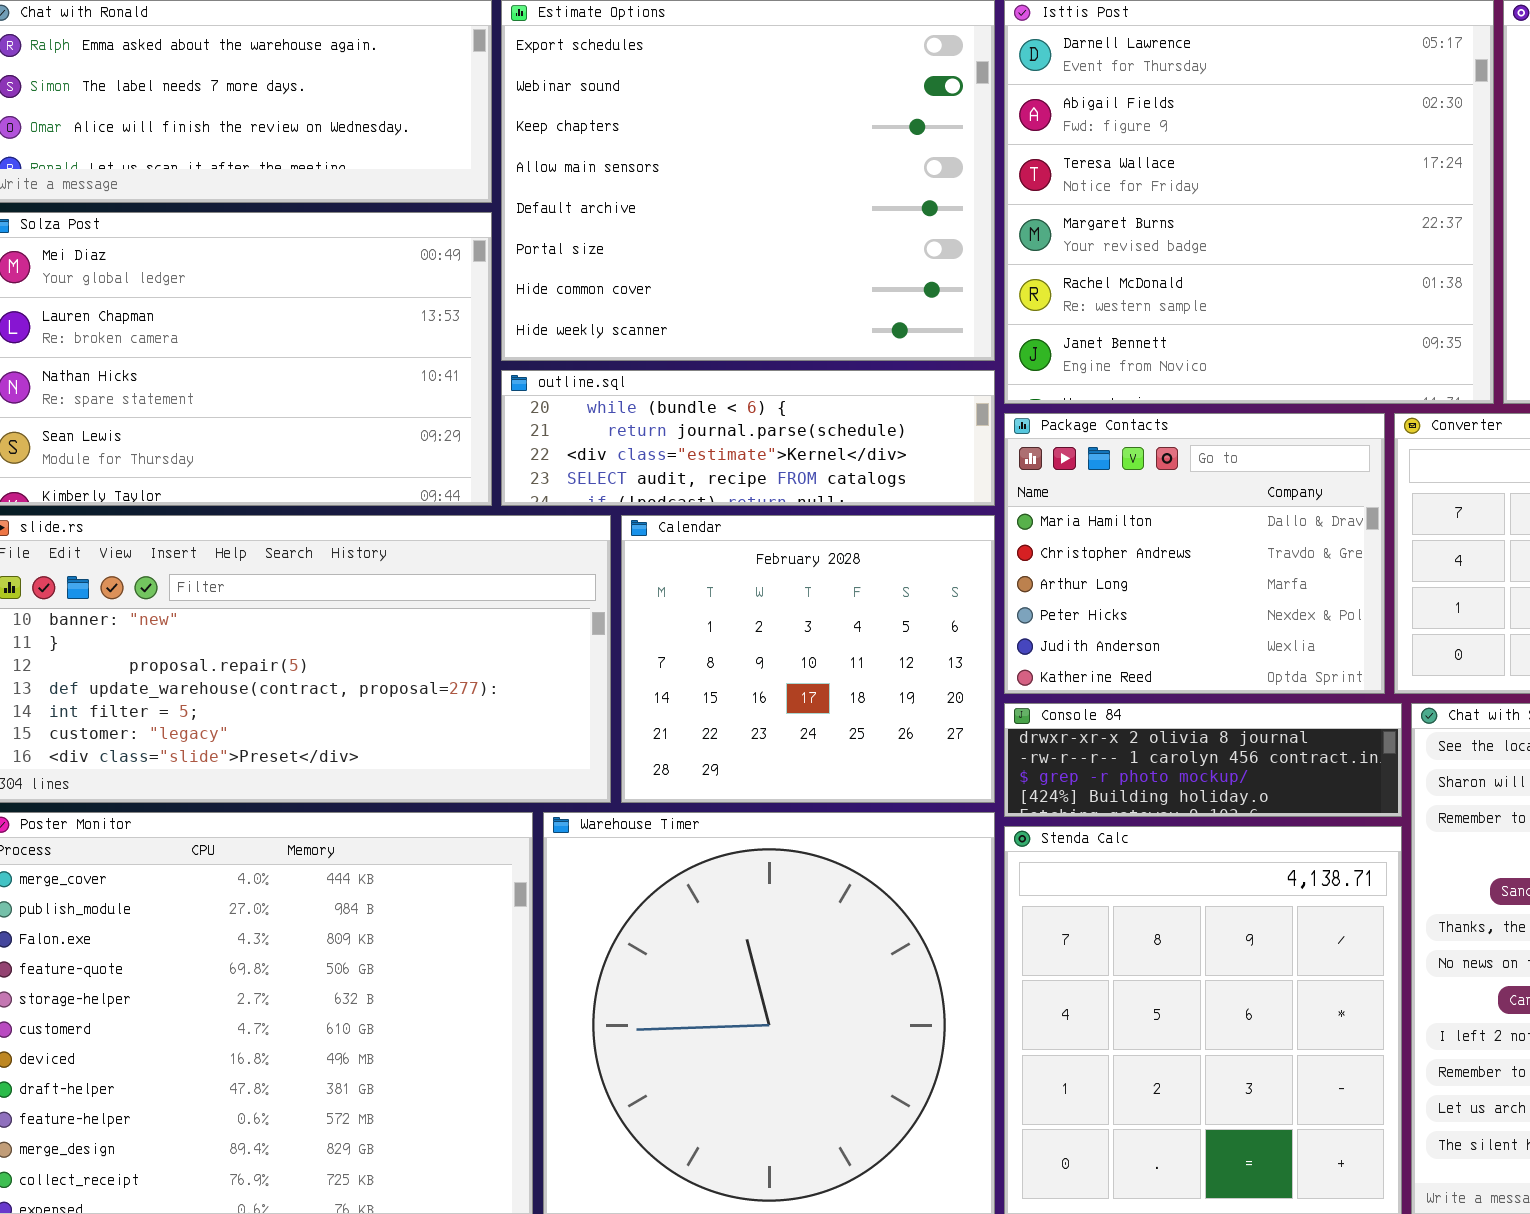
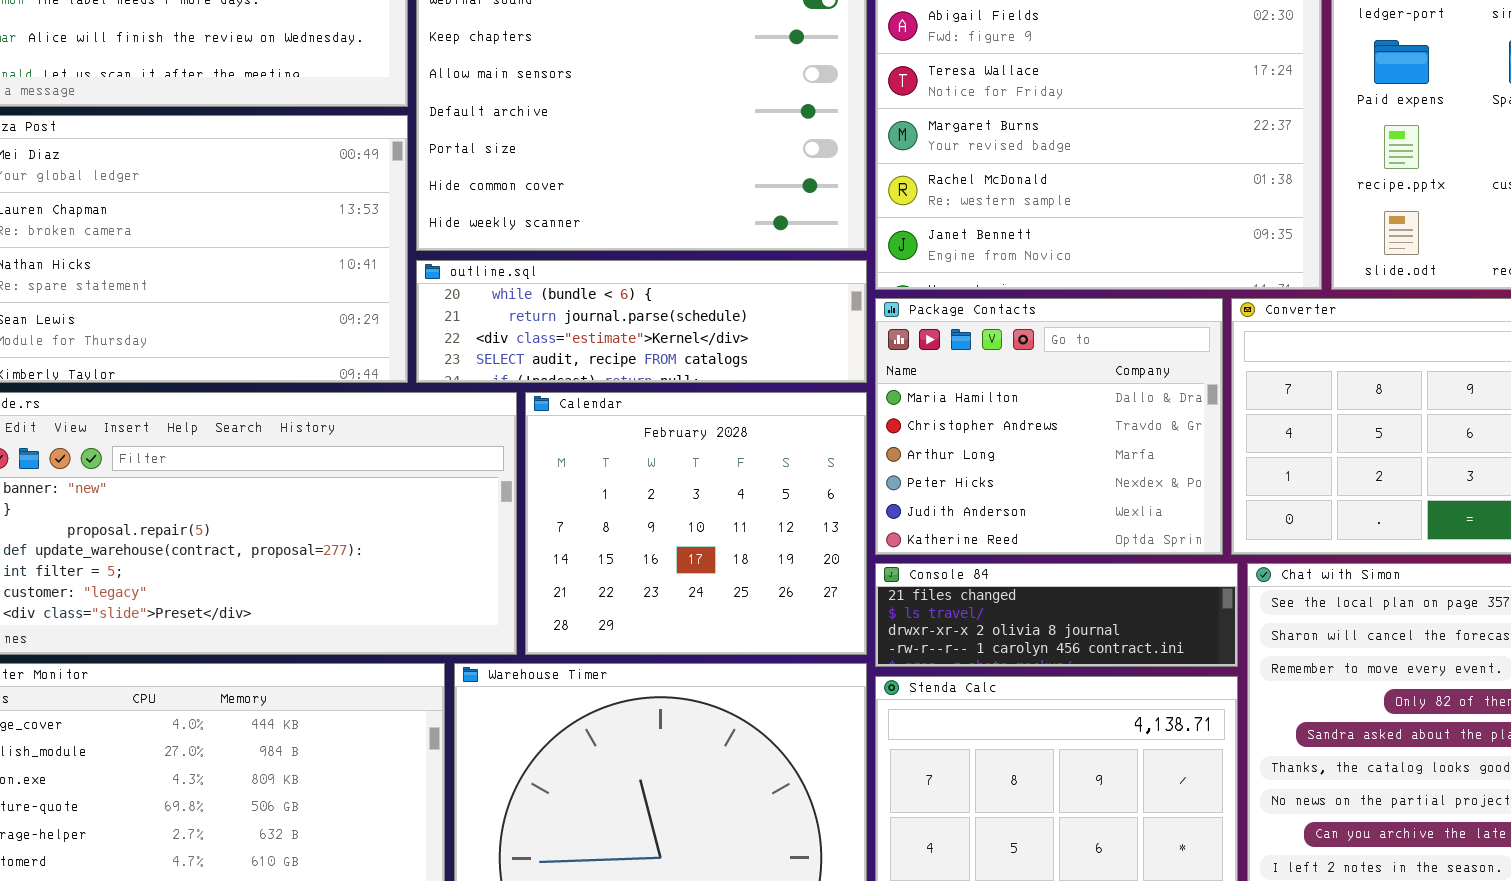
Console 84: [1004,703,1402,817] -> [875,563,1238,667], scrolled up 2 rows

